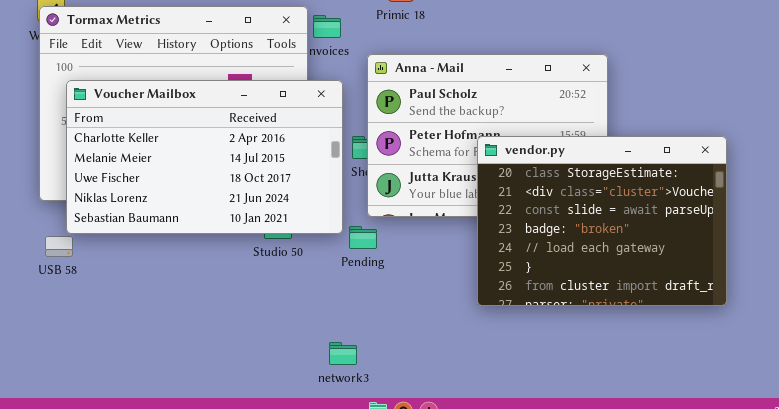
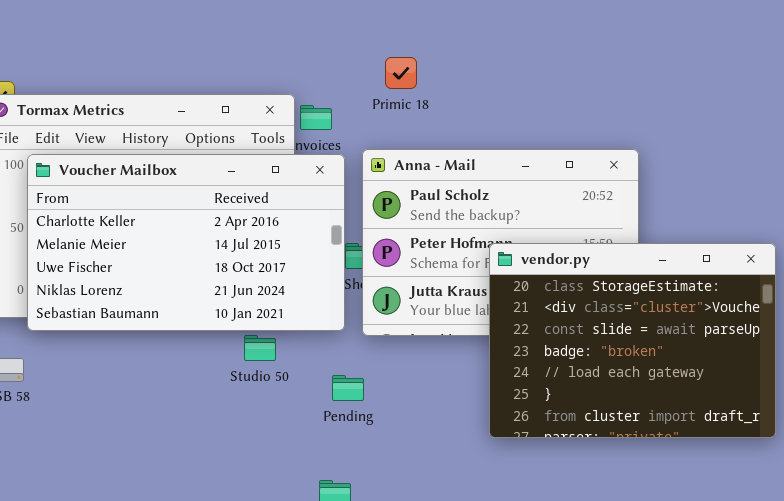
Voucher Mailbox: [66,80,343,234] -> [27,154,345,331], moved
Pending: [349,226,377,249] -> [332,375,364,401], moved

